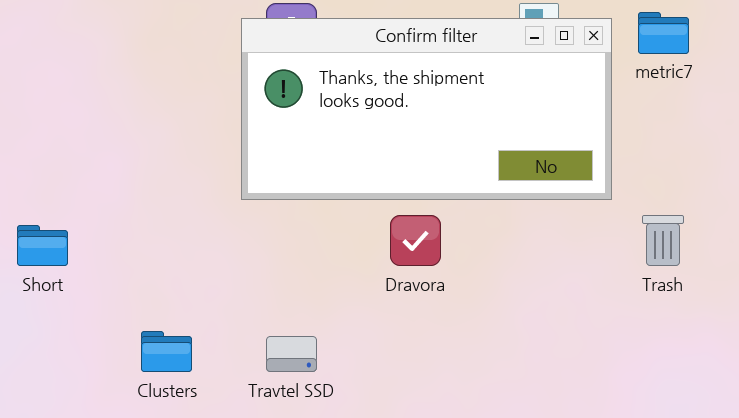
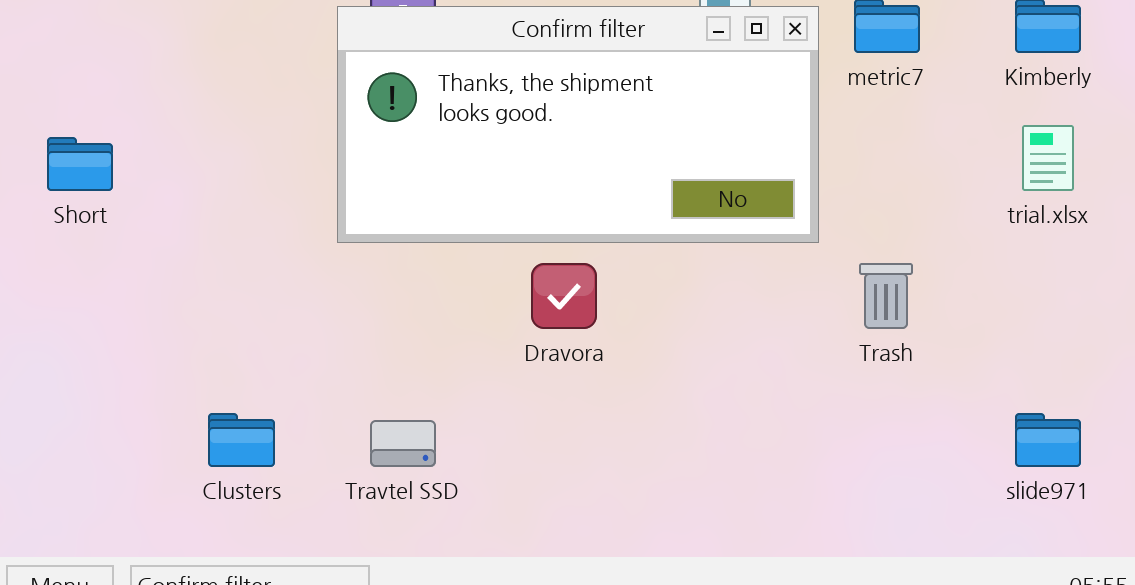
Short: [17,225,68,266] -> [47,137,113,191], moved

